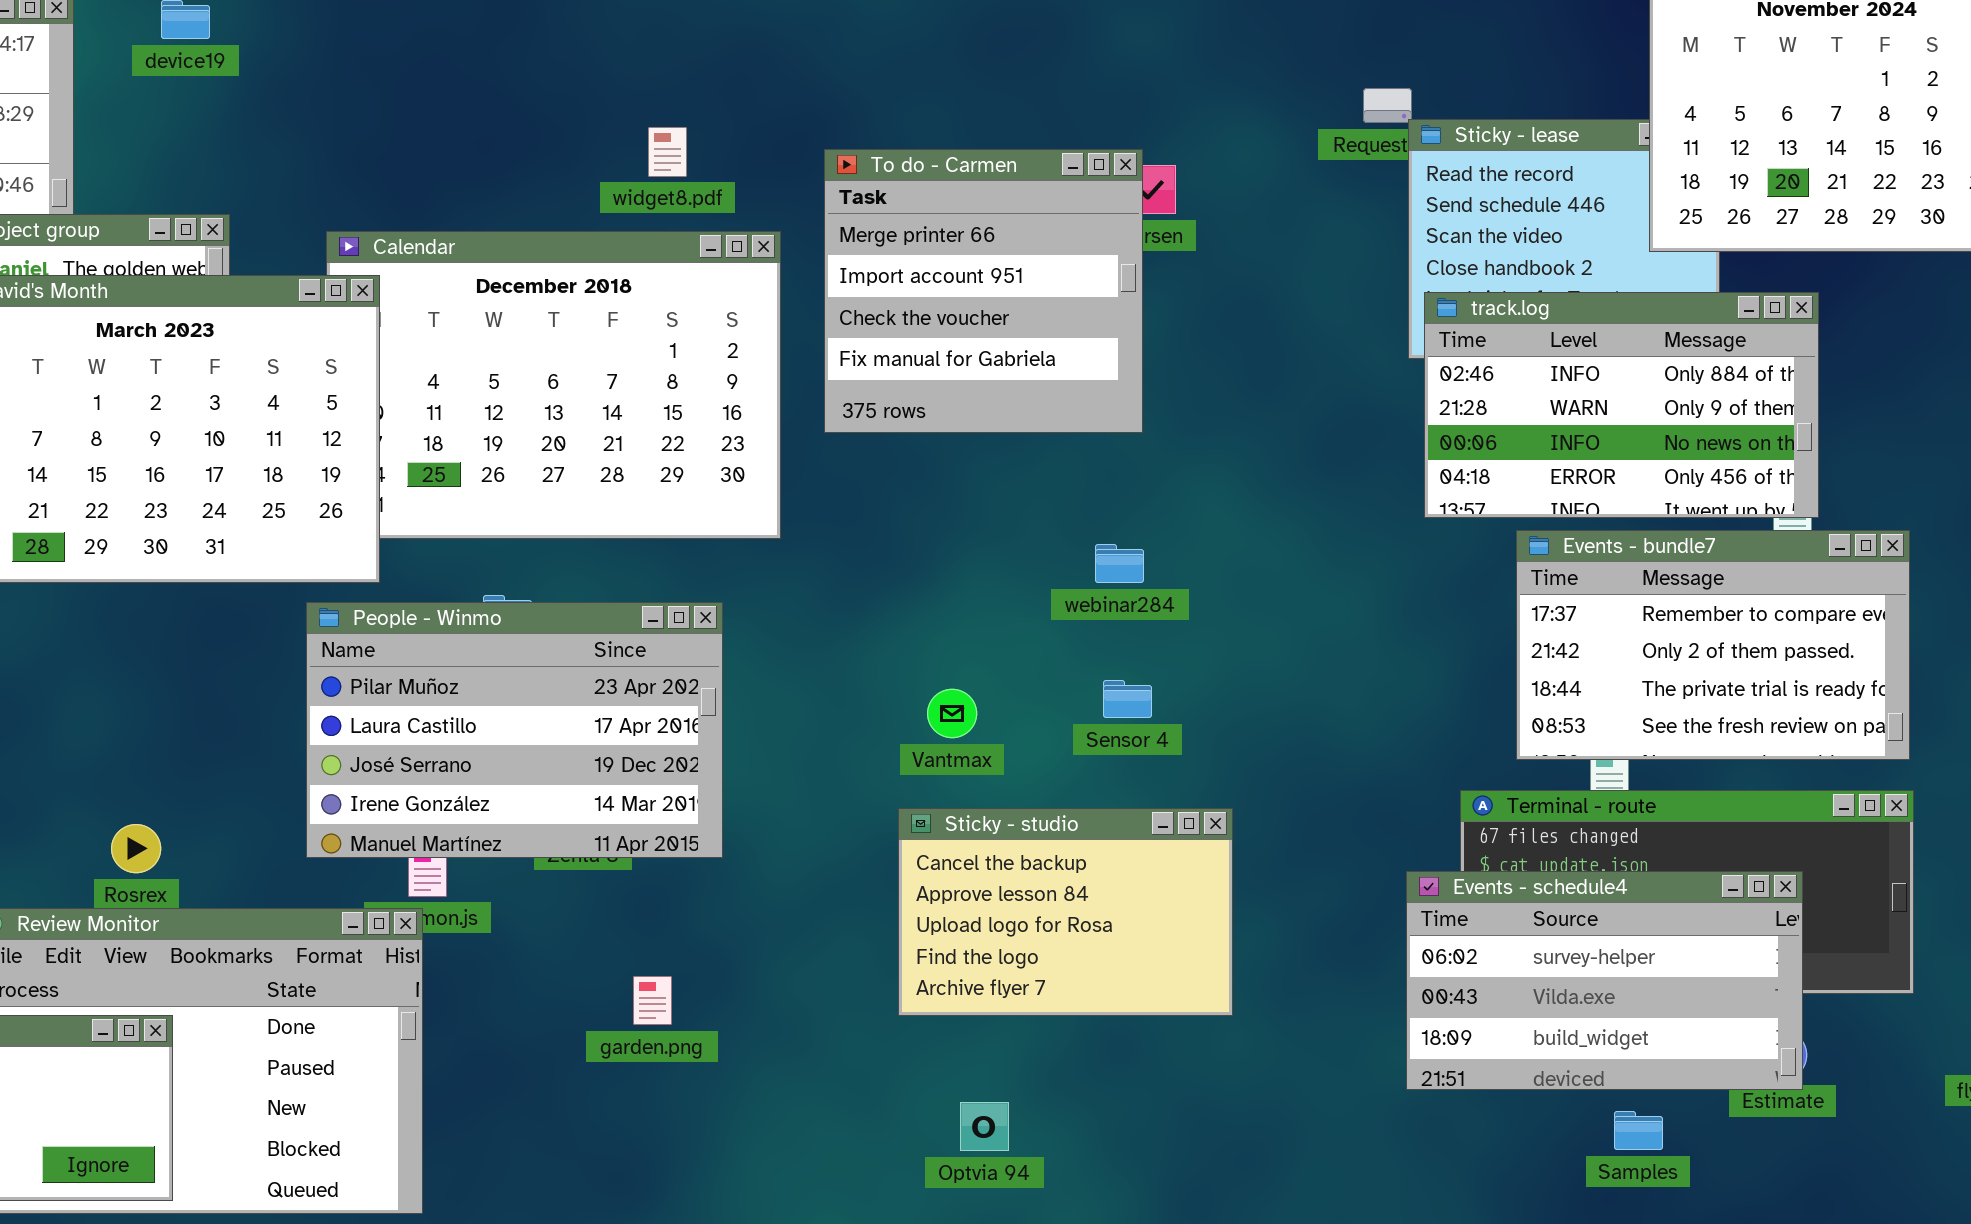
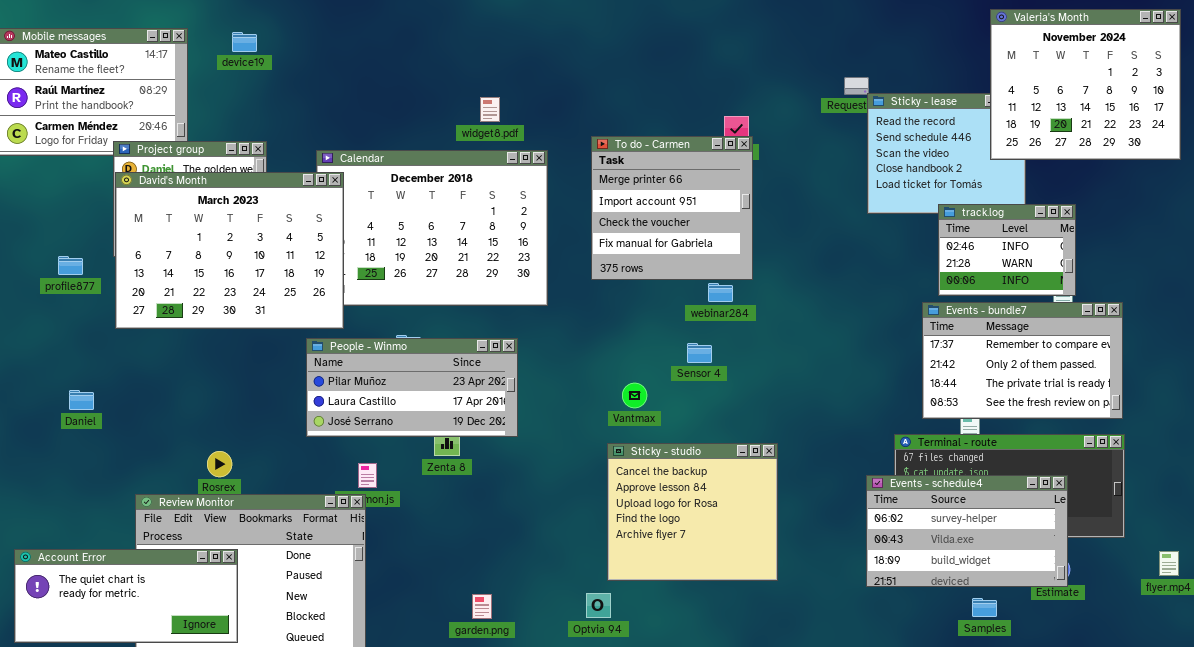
To do - Carmen: [824,149,1143,433] -> [591,136,753,280], moved
track.log: [1424,292,1819,518] -> [938,204,1076,296], resized
webinar284: [1095,544,1144,583] -> [708,283,733,302], moved
People - Winmo: [306,602,723,858] -> [306,338,518,437], resized
Sensor 4: [1103,680,1152,718] -> [687,343,712,363], moved
Sticky - studio: [898,808,1233,1016] -> [607,443,778,581], resized
garden.png: [633,976,672,1025] -> [472,594,492,619], moved
Optvia 94: [960,1102,1009,1151] -> [586,593,611,618], moved

